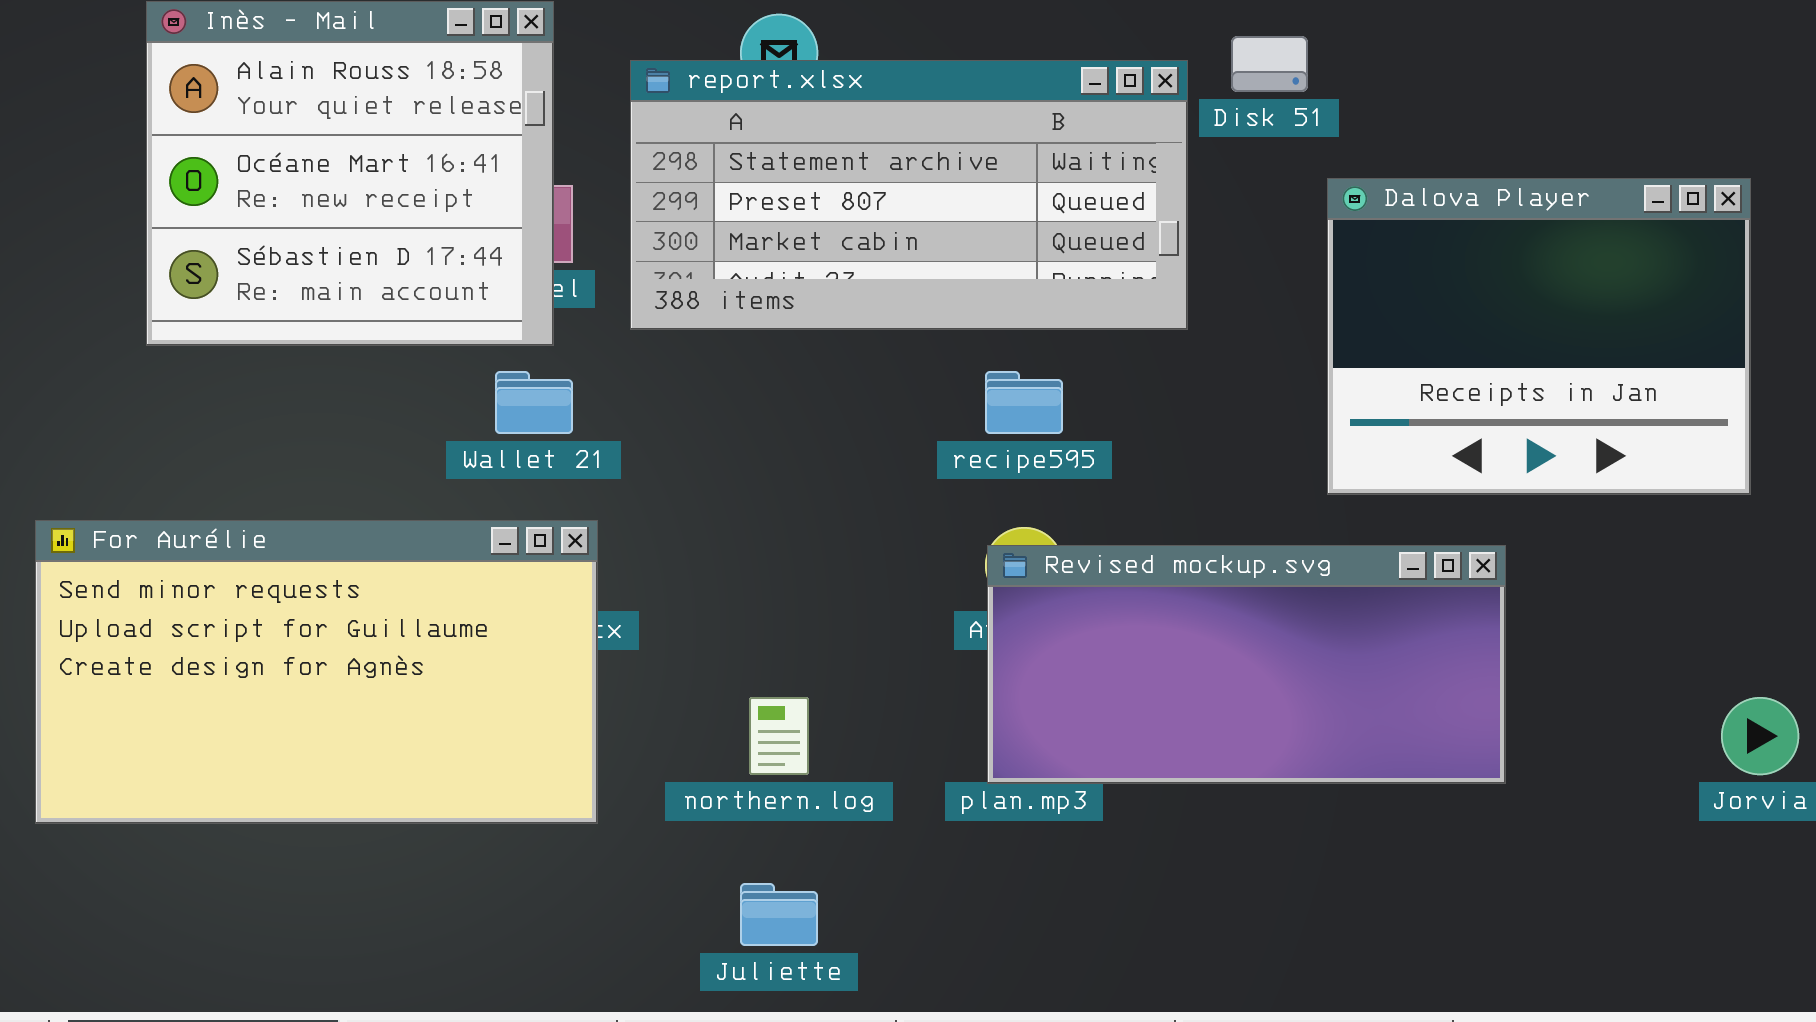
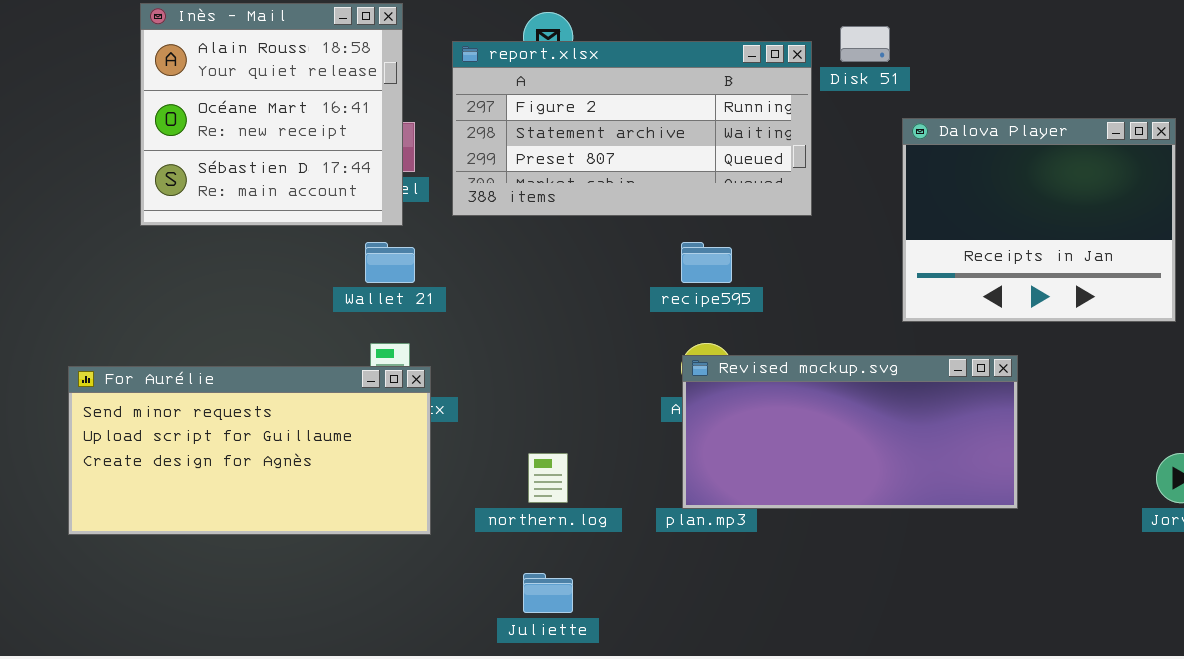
report.xlsx: [630,60,1188,330] -> [452,41,812,216], scrolled up 1 row
For Aurélie: [35,520,598,824] -> [68,366,431,535], resized

